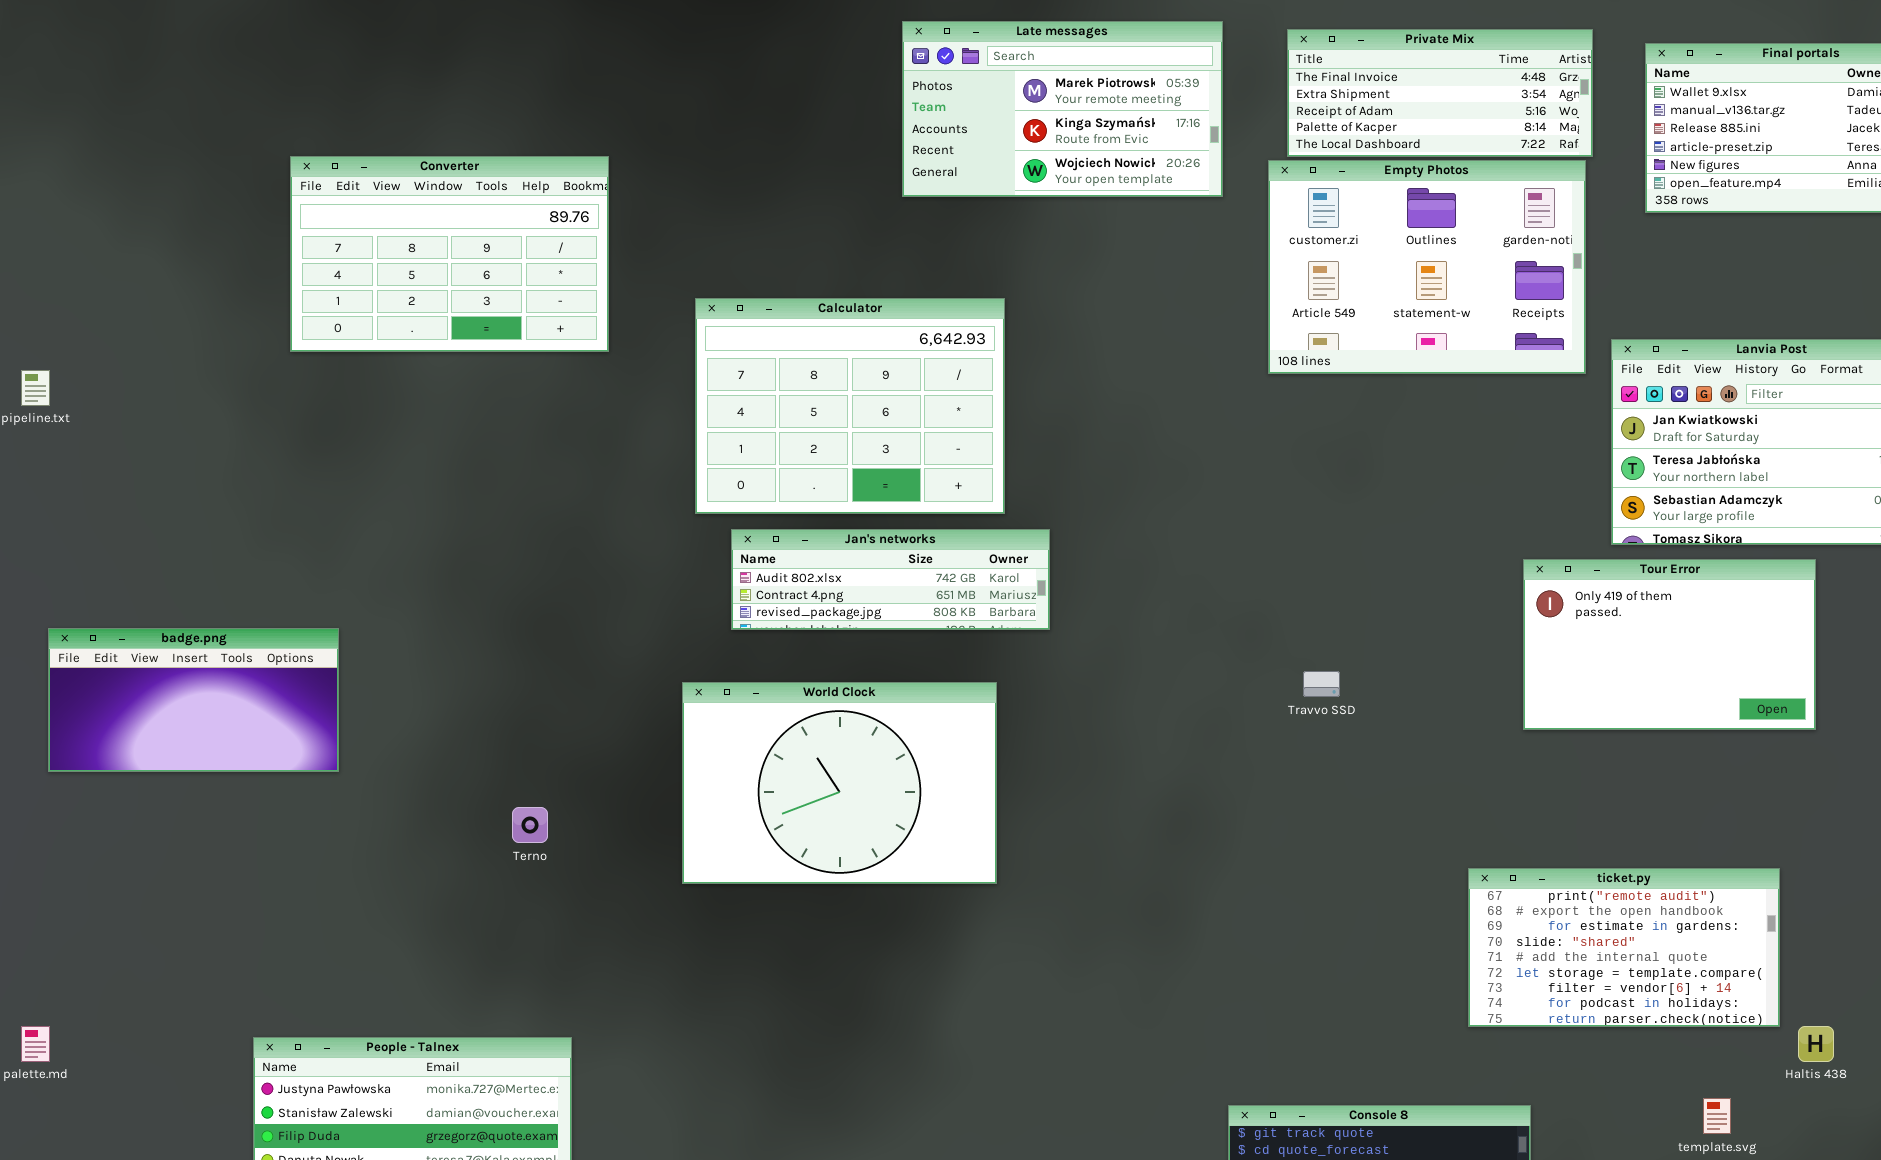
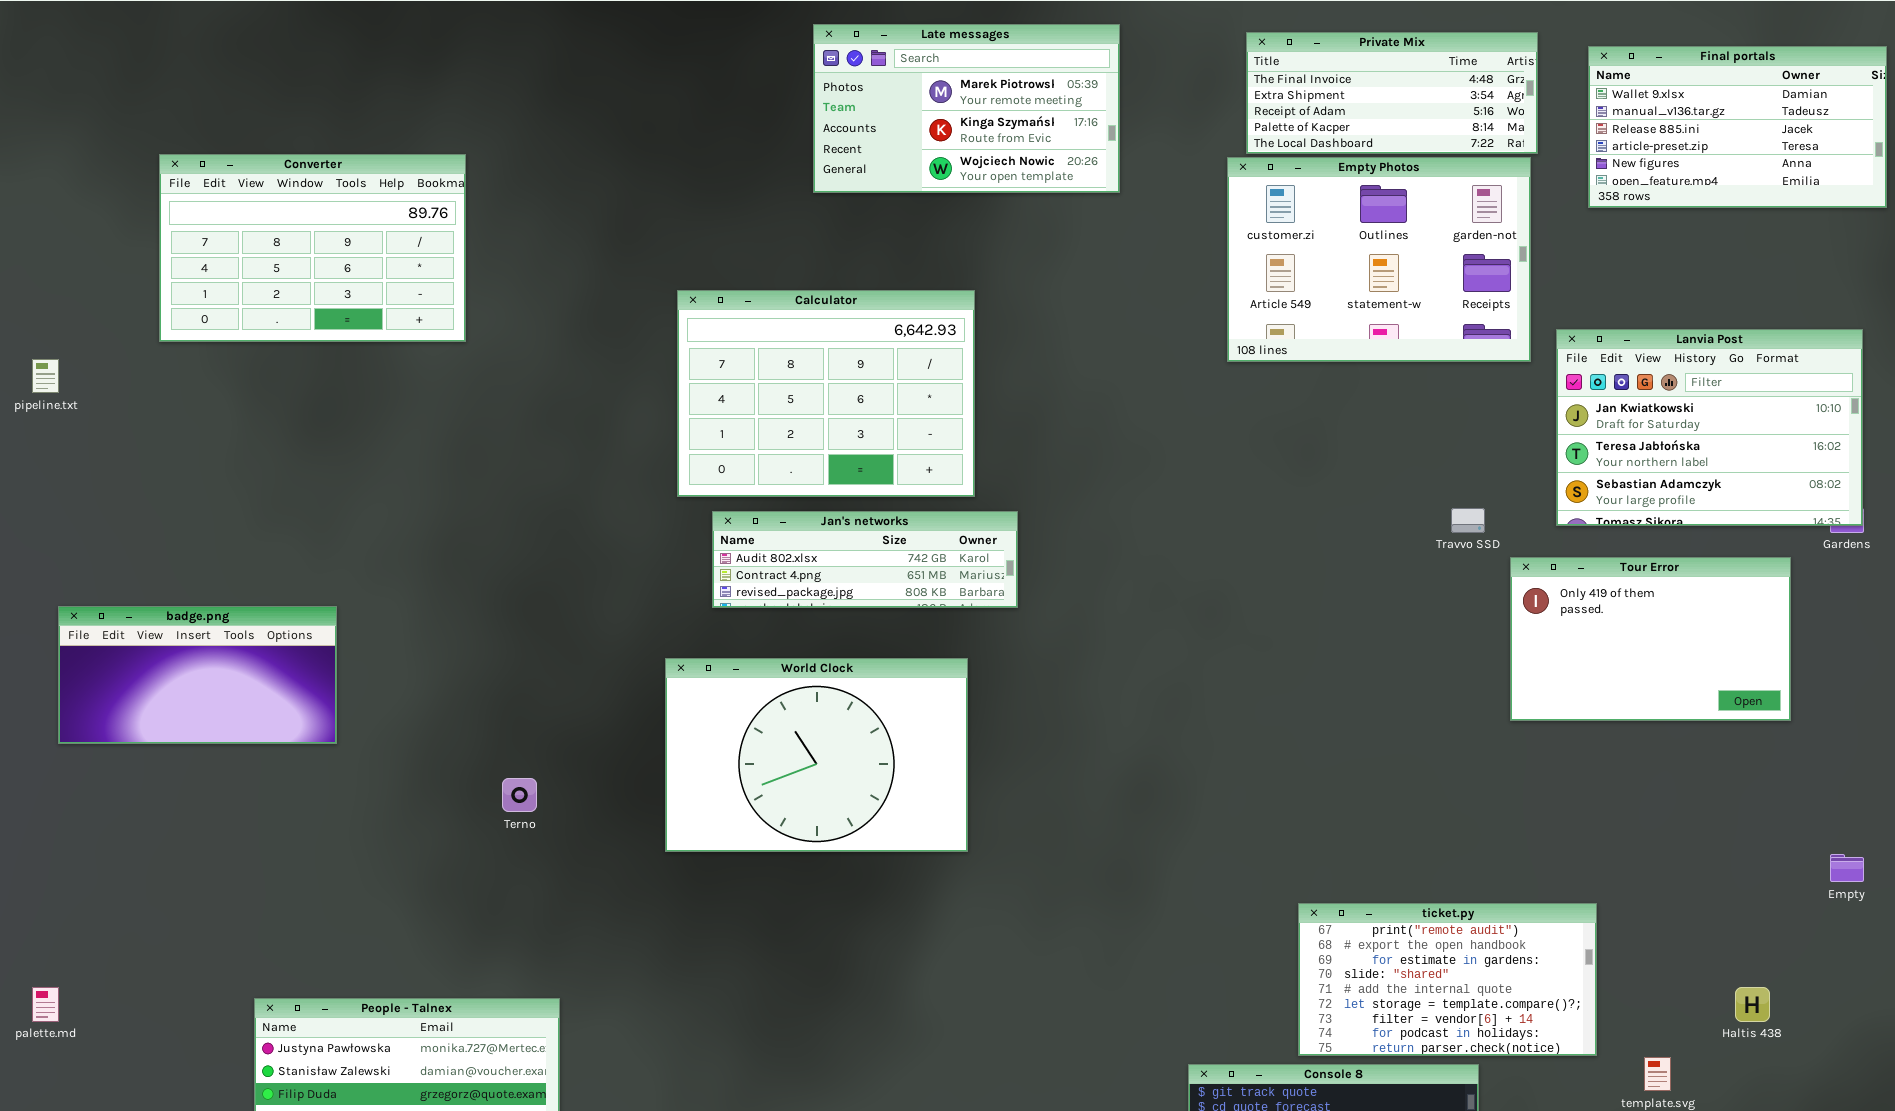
Late messages: [902,21,1223,197] -> [813,24,1120,193], moved
Converter: [290,156,609,352] -> [159,154,466,342], moved
Tour Error: [1523,559,1816,730] -> [1510,557,1791,721], moved
Travvo SSD: [1303,671,1340,697] -> [1451,508,1485,533], moved
ticket.py: [1468,868,1780,1027] -> [1298,903,1597,1056], moved

